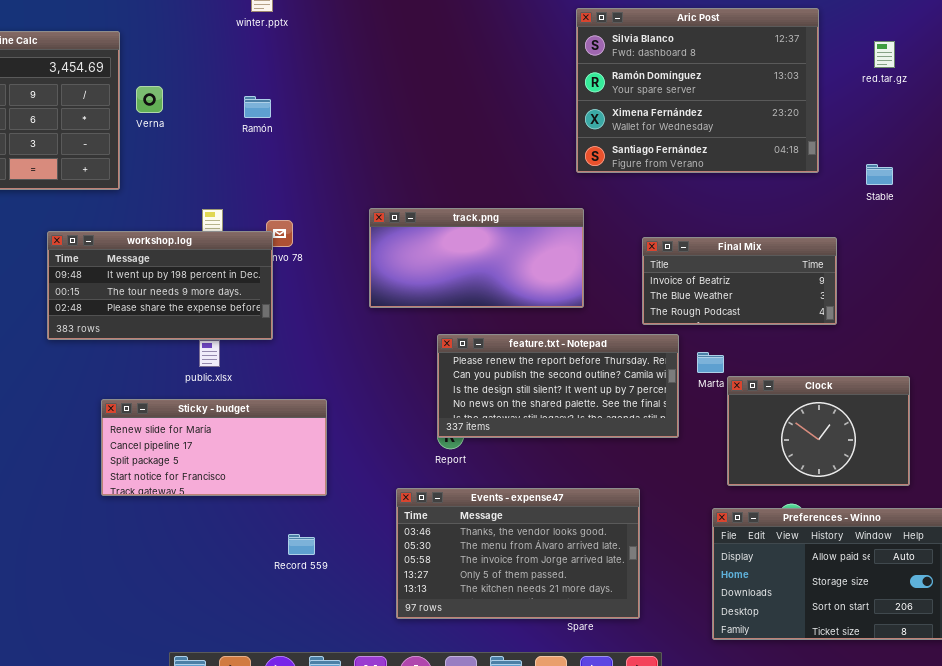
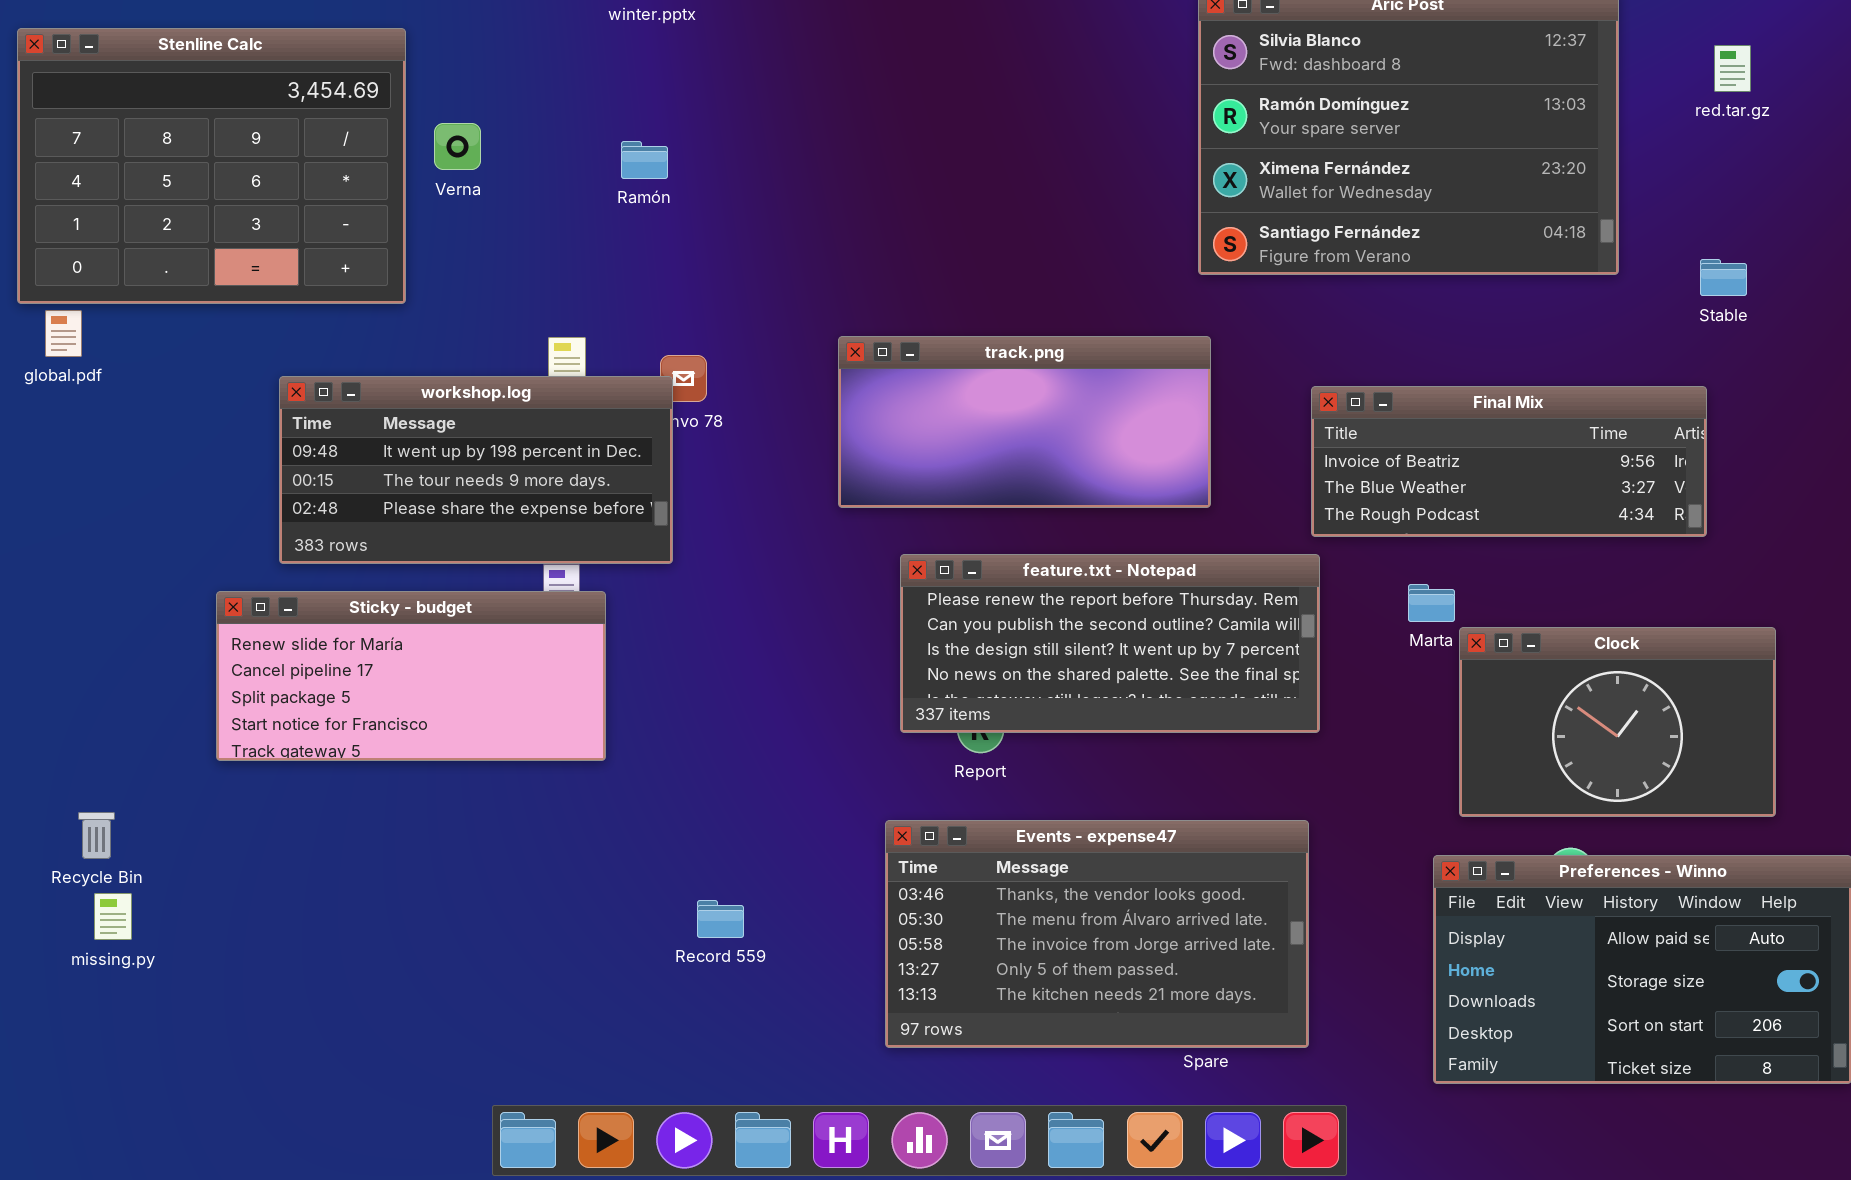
Final Mix: [642,237,837,325] -> [1311,386,1707,537], resized
feature.txt - Notepad: [437,334,679,438] -> [900,554,1320,733], moved
Sticky - budget: [101,399,327,496] -> [216,591,606,761], moved

